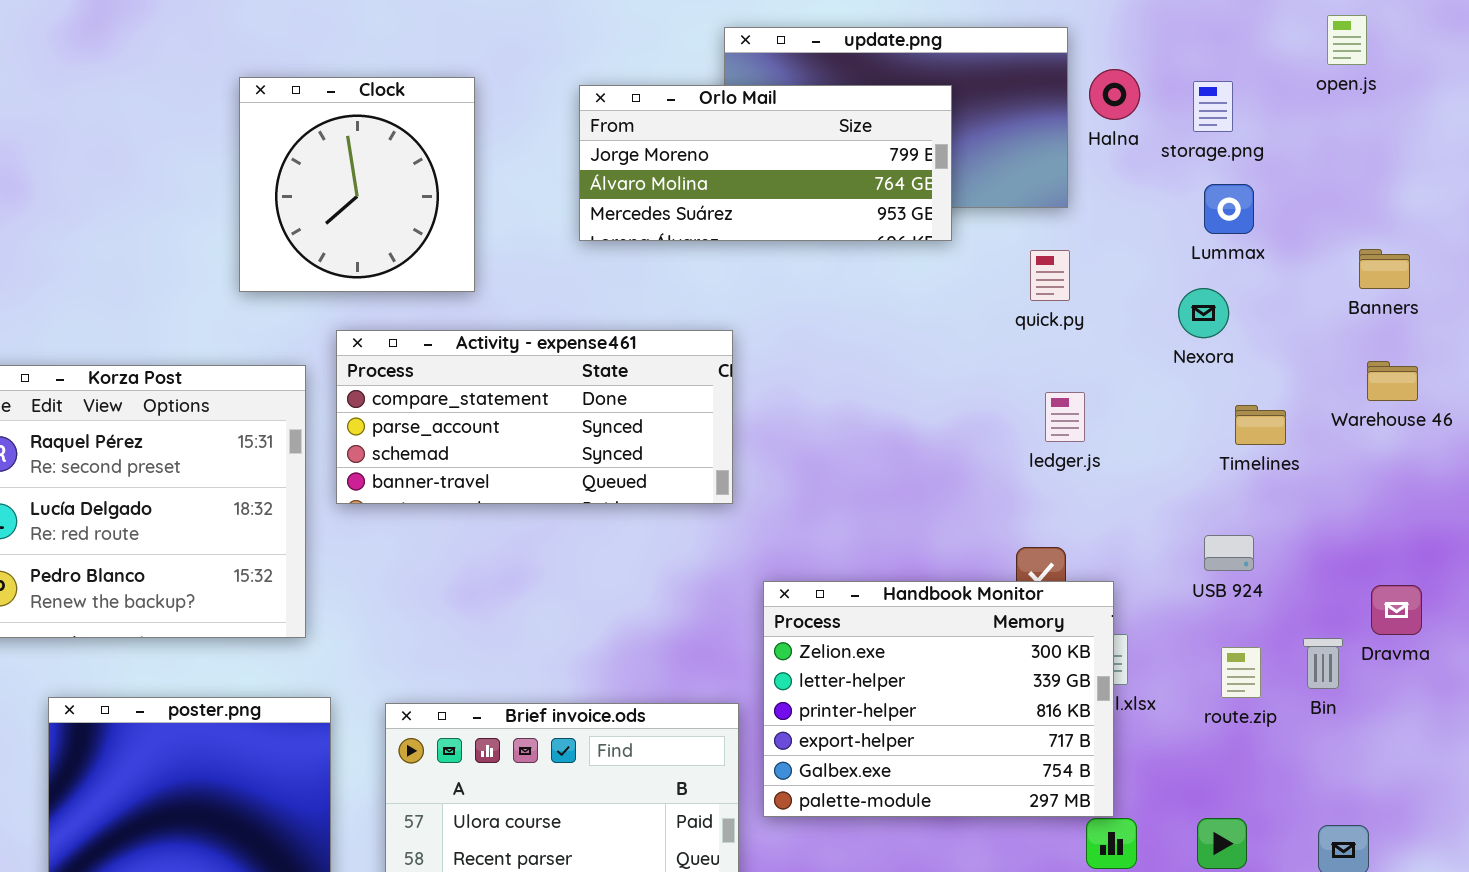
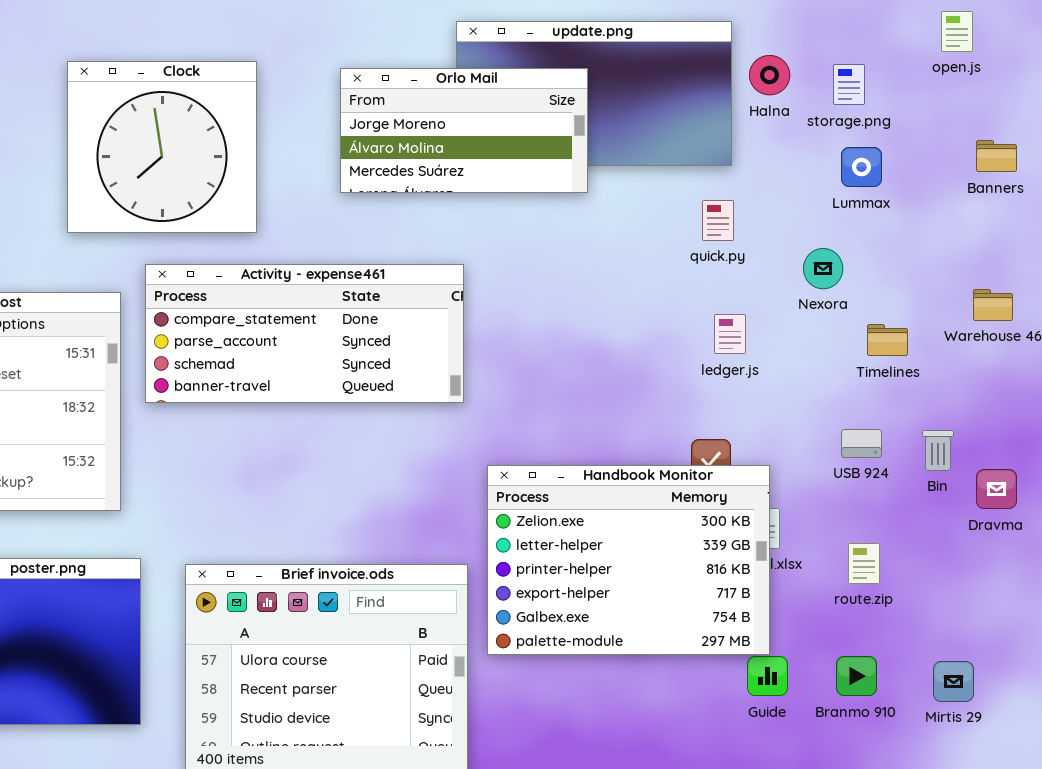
Orlo Mail: [579,85,952,241] -> [340,68,588,193], resized
Banners: [1359,249,1410,289] -> [976,140,1017,172], moved
Nexora: [1178,288,1229,338] -> [803,248,843,289], moved
Bin: [1303,638,1343,689] -> [922,430,954,471], moved
route.zip: [1221,647,1261,698] -> [848,543,880,584], moved

